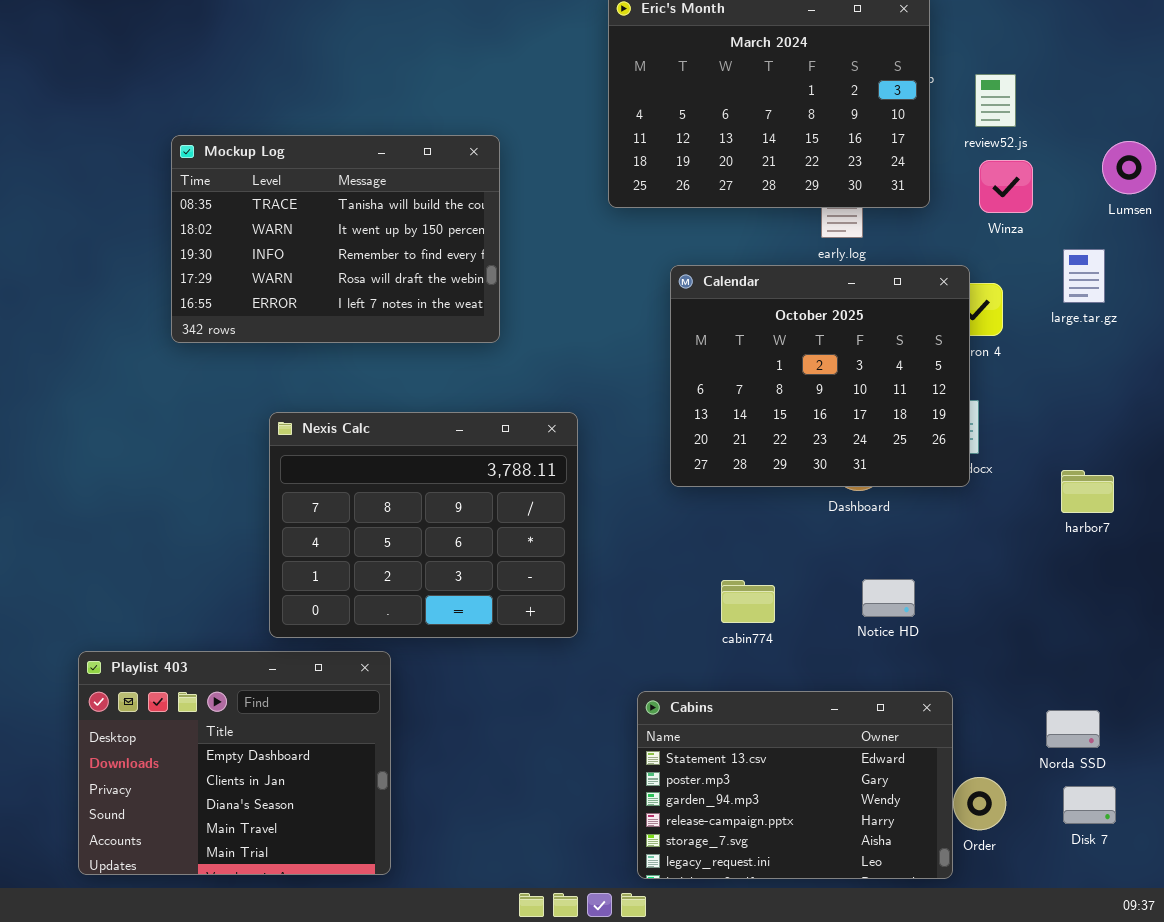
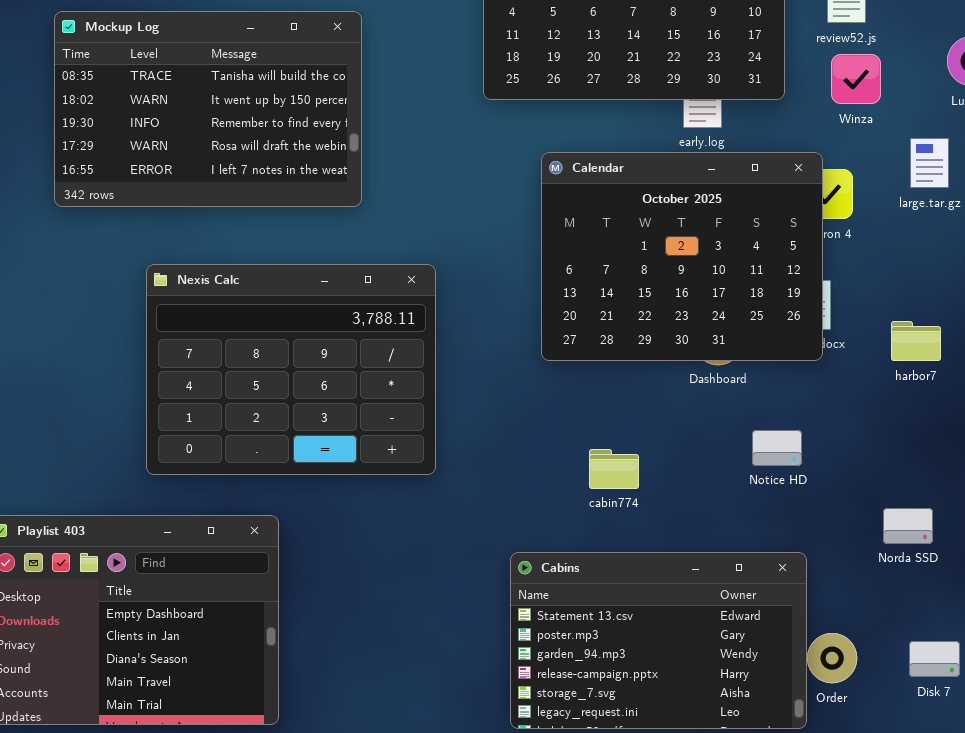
Mockup Log: [171,135,500,343] -> [54,11,362,207], moved
Nexis Calc: [269,412,578,638] -> [146,264,436,475], moved
harbor7: [1061,470,1114,513] -> [891,321,941,361], moved
Notice HD: [862,579,915,617] -> [752,430,802,466], moved
Norda SSD: [1046,710,1100,748] -> [883,508,933,544], moved

